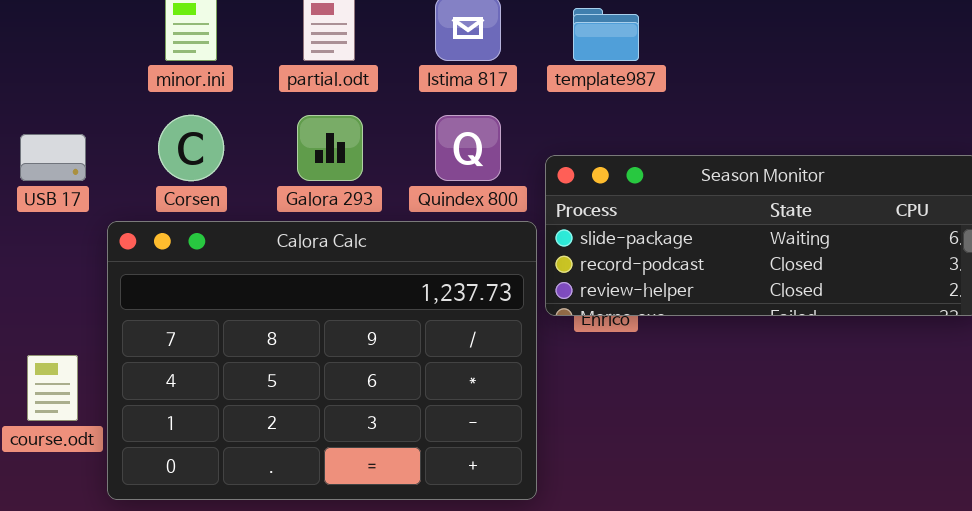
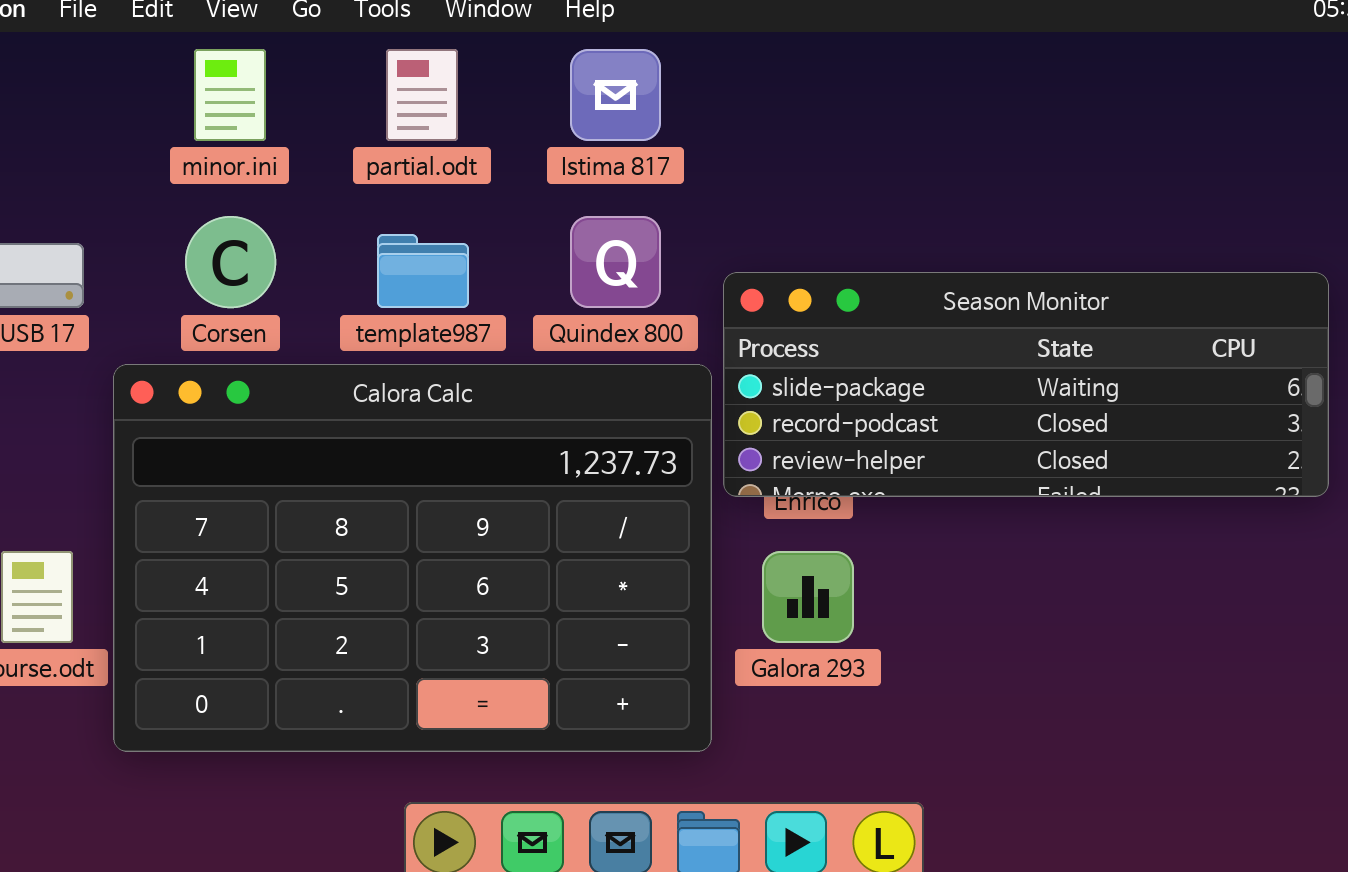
template987: [573,8,639,61] -> [377,234,469,308], moved
Galora 293: [297,115,363,181] -> [762,551,854,643], moved

